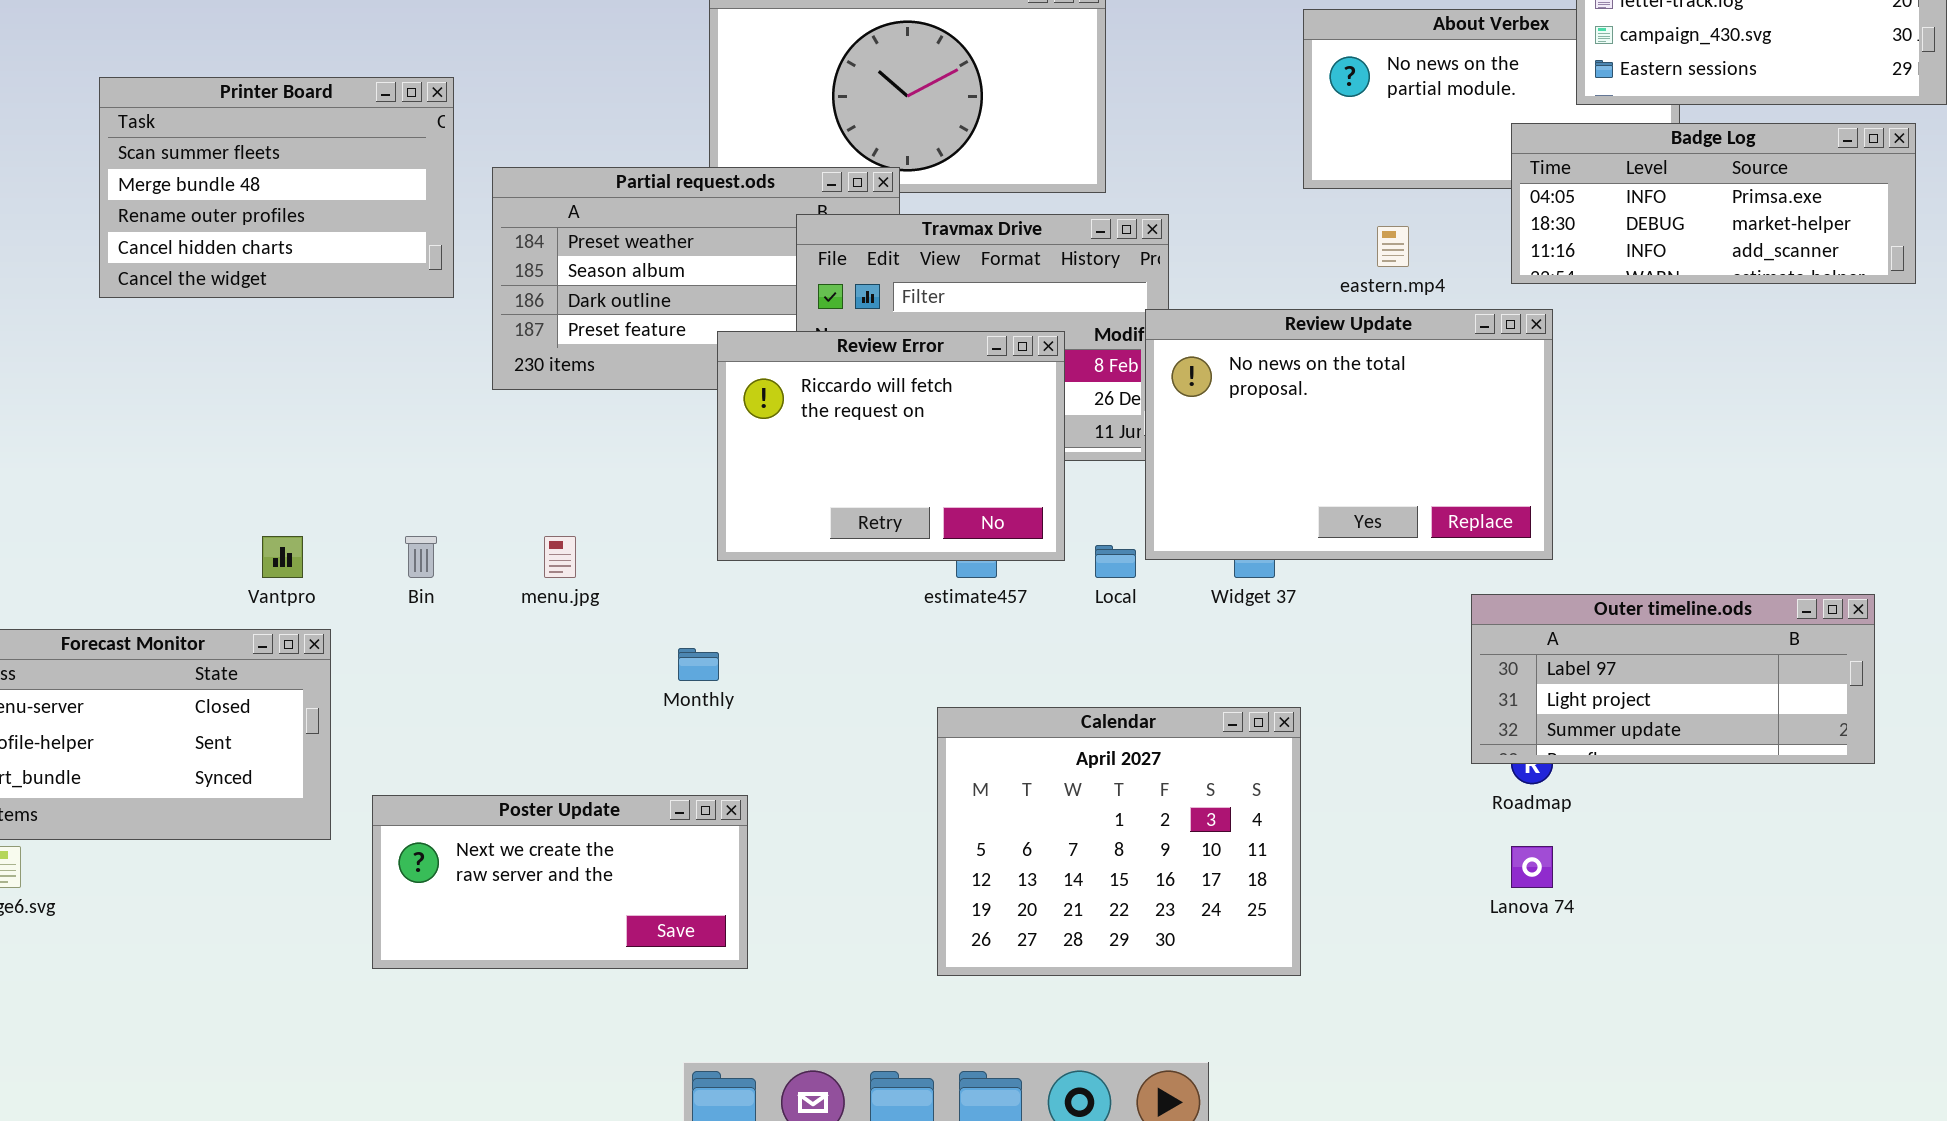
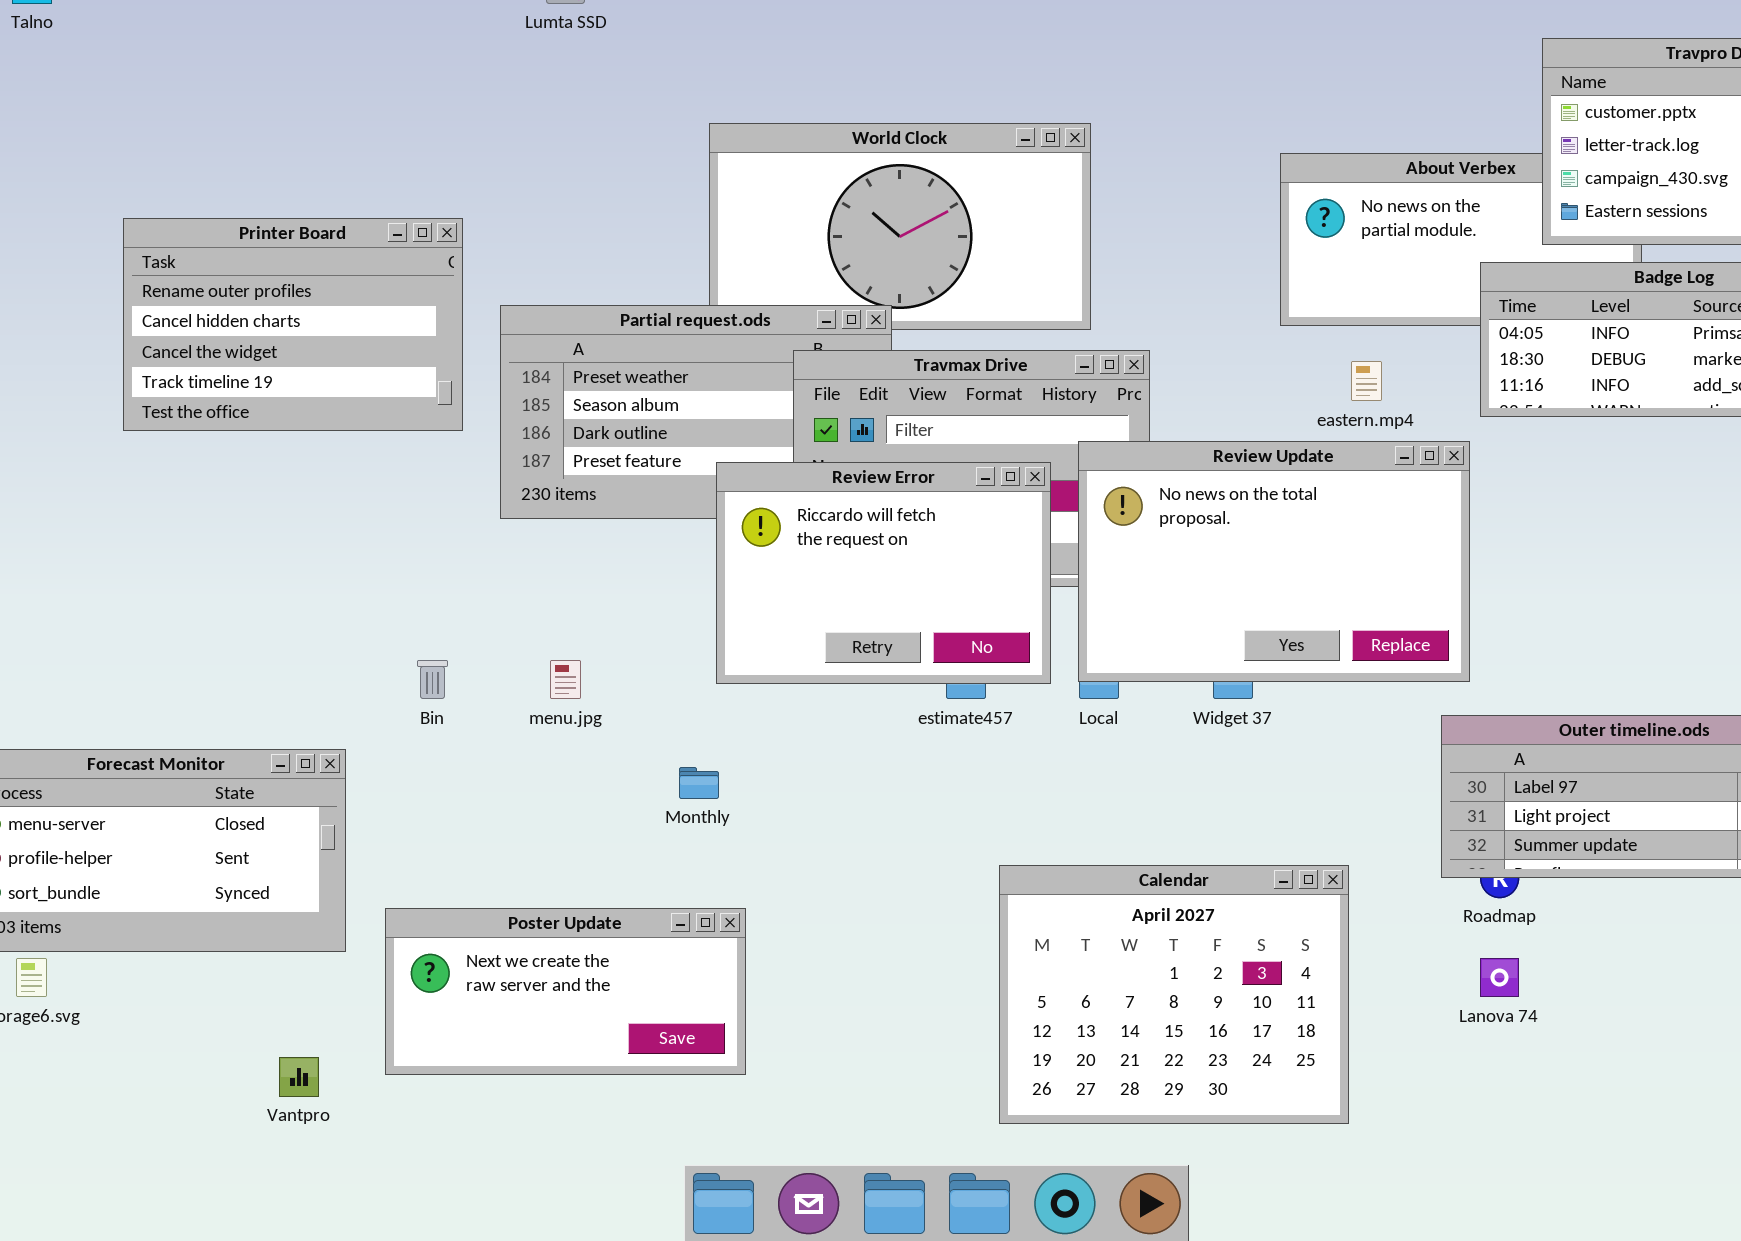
Printer Board: [99,77,454,298] -> [123,218,463,431], scrolled down 2 rows
Review Update: [1145,309,1553,560] -> [1078,441,1470,682], moved
Vantpro: [262,536,303,578] -> [279,1057,319,1097], moved
Calendar: [937,707,1301,976] -> [999,865,1349,1124], moved

